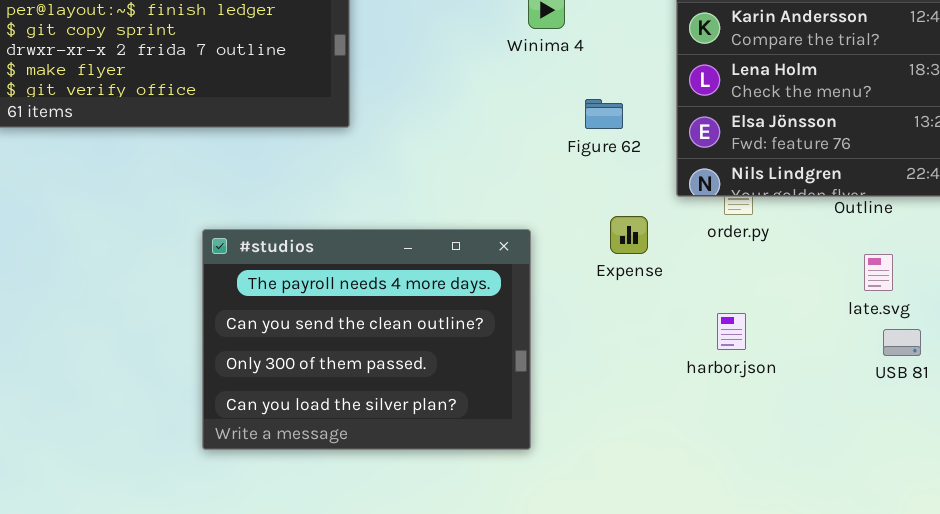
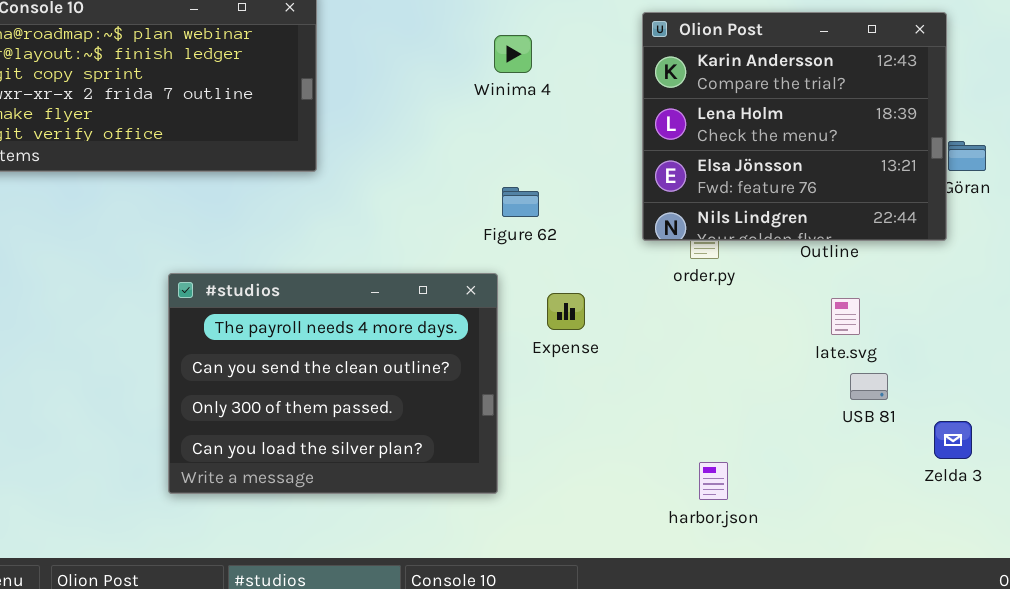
Figure 62: [585,99,623,129] -> [502,187,539,217], moved
Expense: [610,216,648,254] -> [547,293,585,330], moved
harbor.json: [717,313,746,350] -> [699,462,728,500], moved

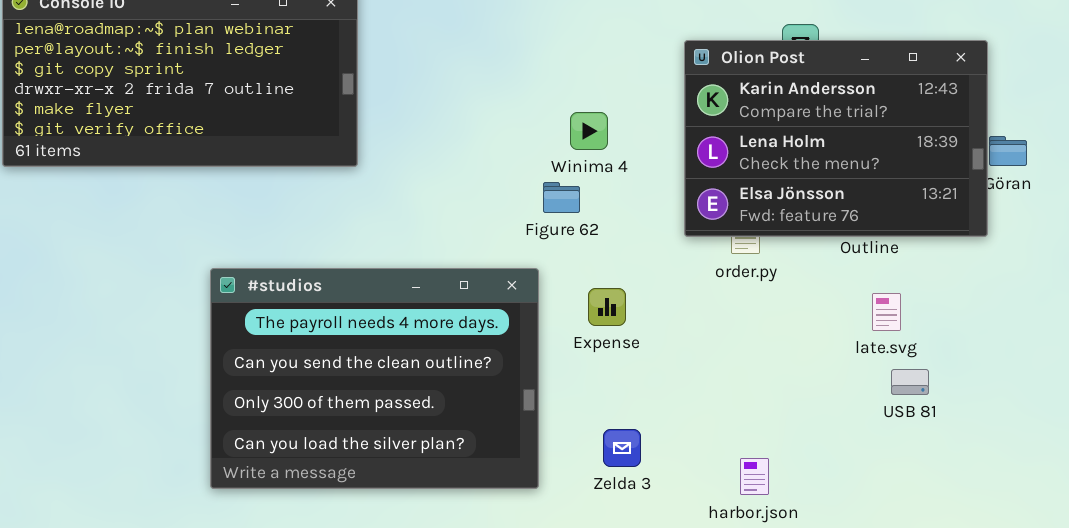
Olion Post: [642,12,947,241] -> [684,40,988,237], resized
Winima 4: [494,35,532,73] -> [570,112,608,150], moved
Zelda 3: [934,421,972,459] -> [603,429,641,467], moved

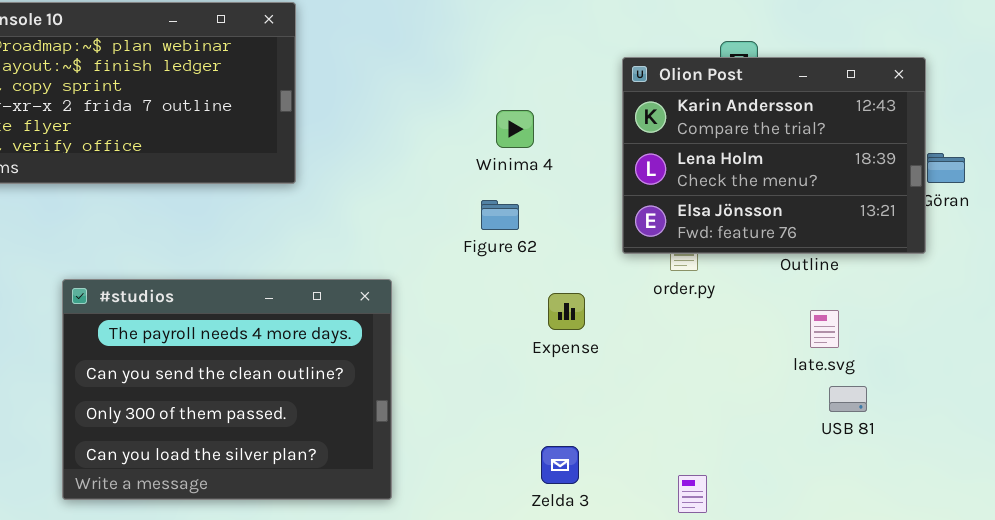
Winima 4: [570,112,608,150] -> [496,110,534,148], moved
#studios: [210,268,539,489] -> [62,279,392,500], moved
Expense: [588,288,626,326] -> [548,293,585,330], moved

